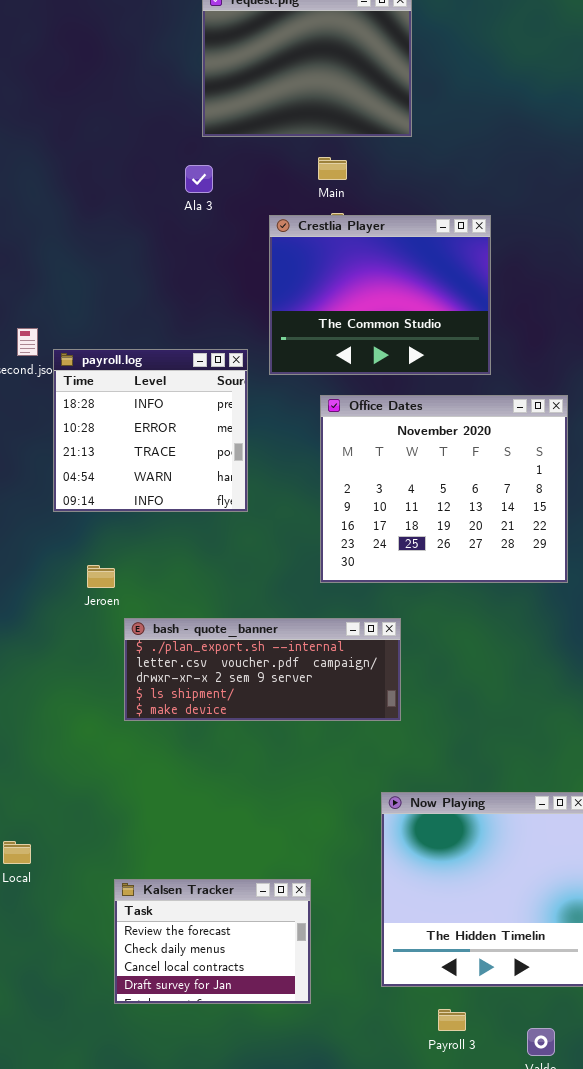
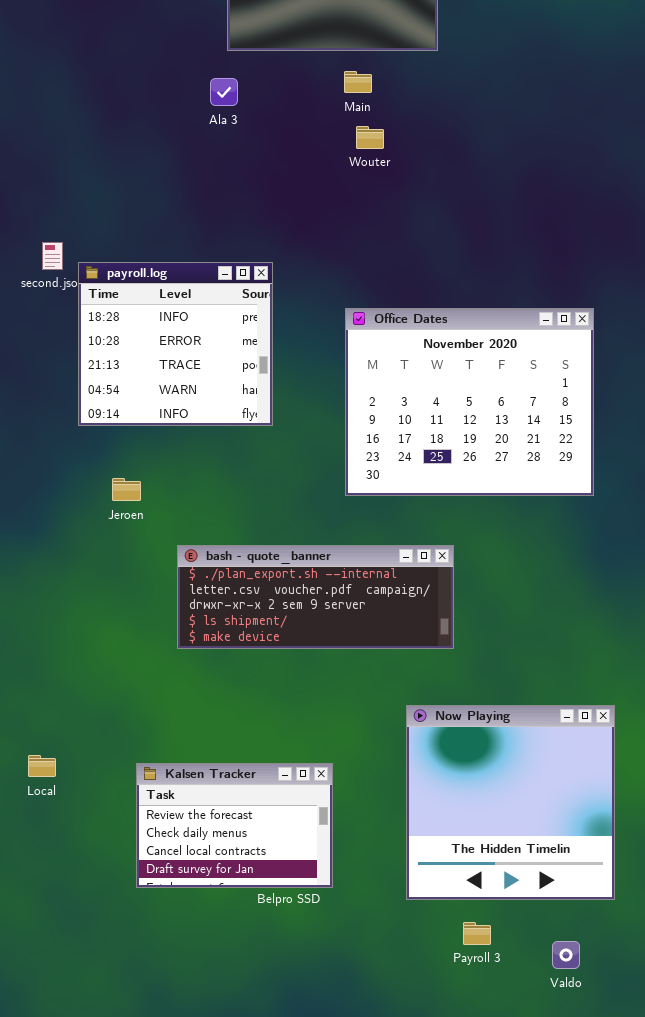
Crestlia Player: [269,215,491,375] -> none, closed
bash - quote_banner: [124,618,401,721] -> [177,545,454,649], moved
Kalsen Tracker: [114,879,311,1004] -> [136,763,333,888], moved

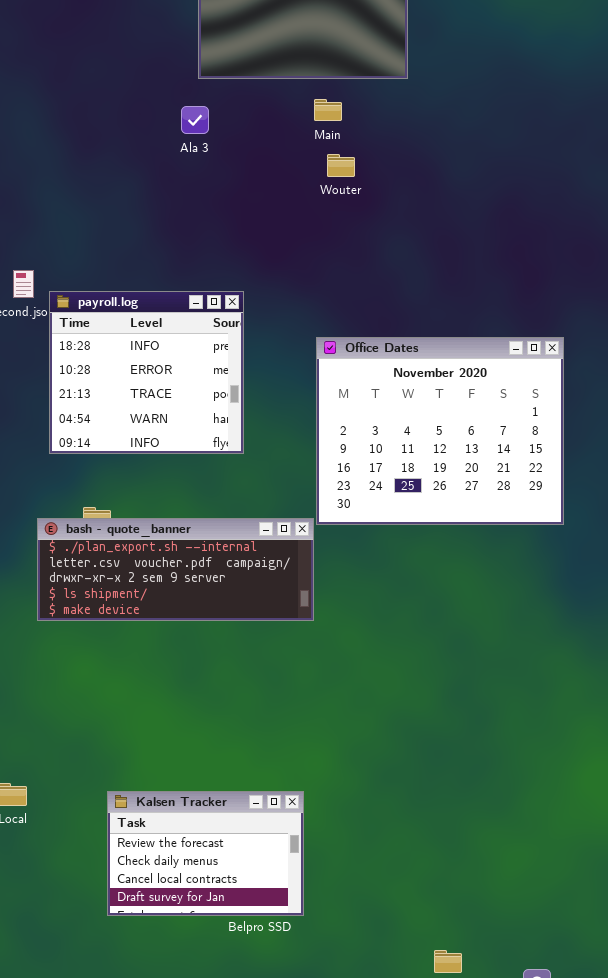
bash - quote_banner: [177,545,454,649] -> [37,518,314,621], moved
Now Playing: [406,705,615,900] -> none, closed

